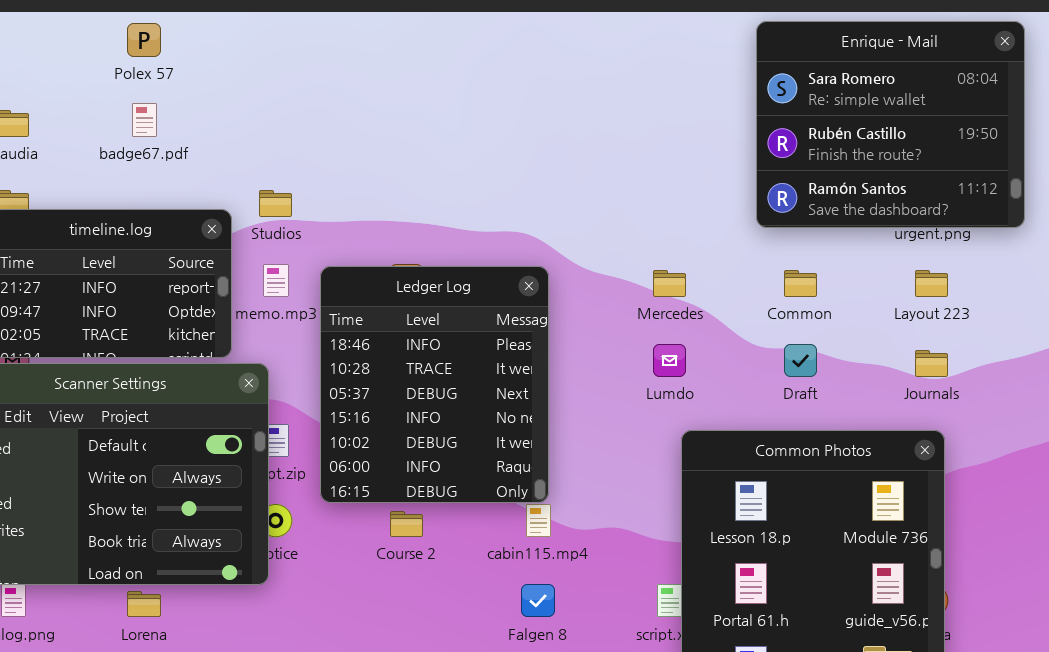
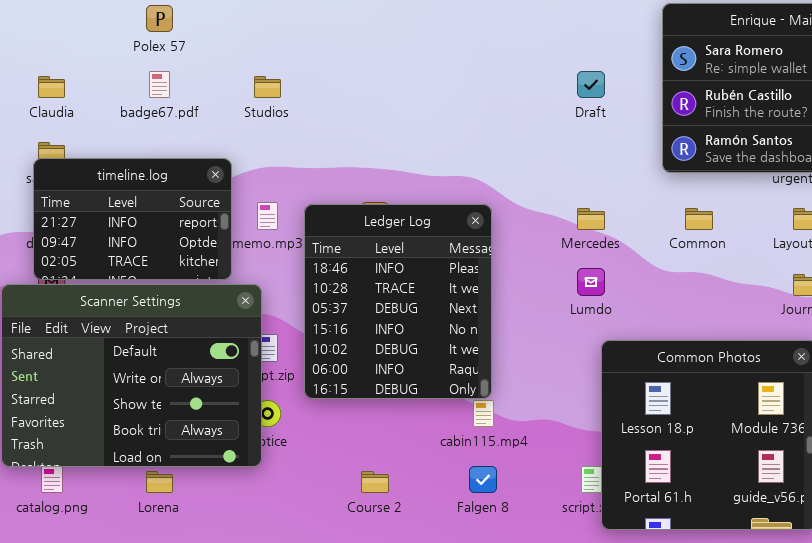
Studios: [259,190,292,217] -> [254,76,281,98], moved
Draft: [784,344,817,377] -> [577,71,605,98], moved
Course 2: [390,511,423,537] -> [361,471,389,493], moved

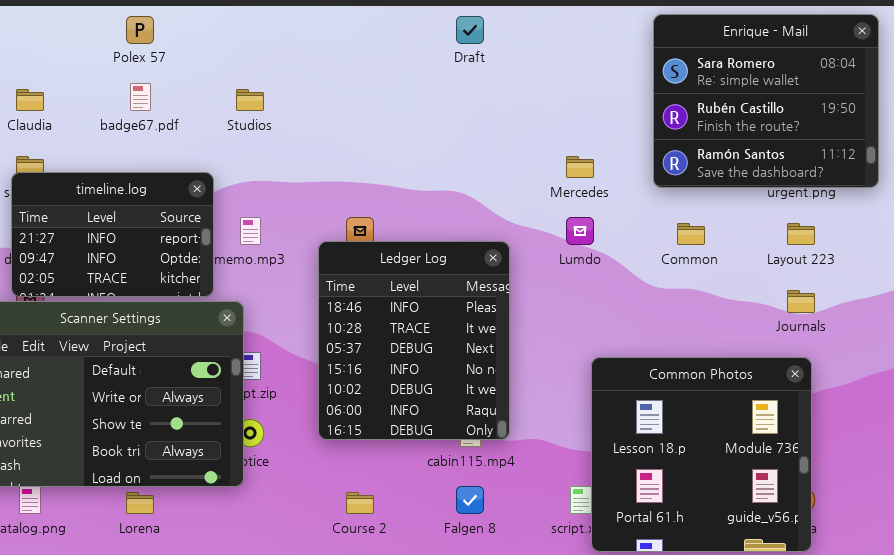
Draft: [577,71,605,98] -> [456,16,484,44], moved
Ledger Log: [304,204,492,399] -> [318,241,510,440], moved
Mercedes: [577,208,605,230] -> [566,156,594,178], moved
Lumdo: [577,268,605,296] -> [566,217,594,245], moved

